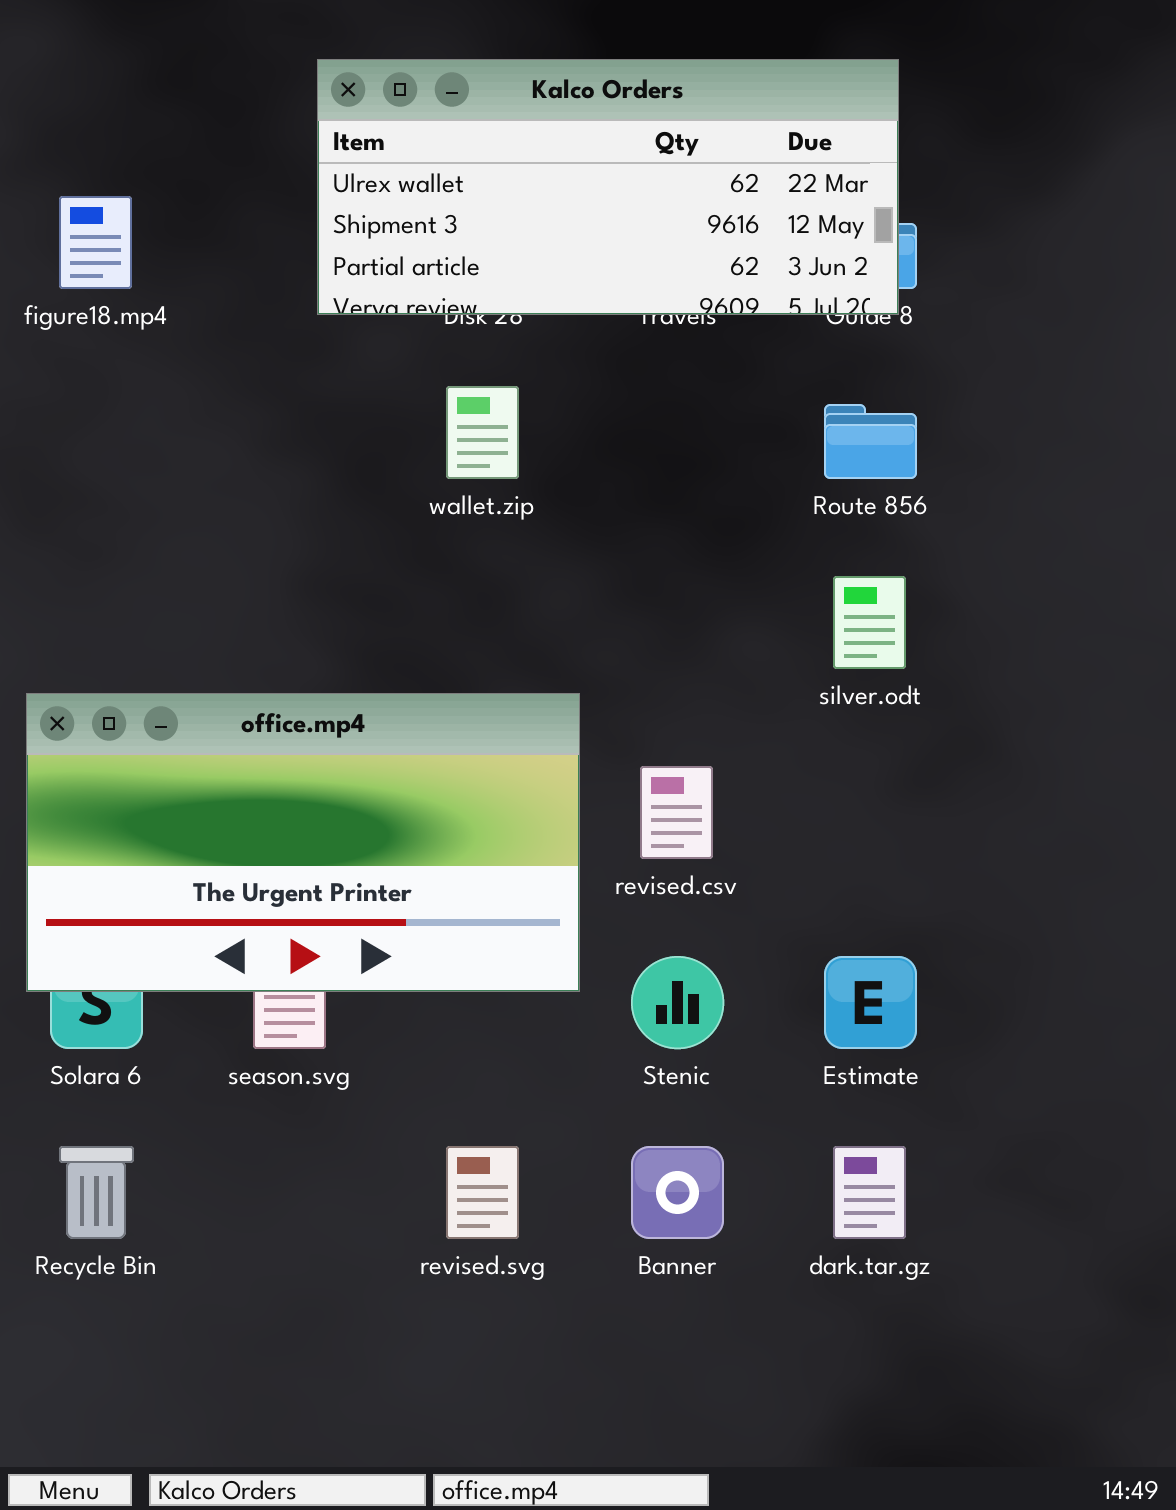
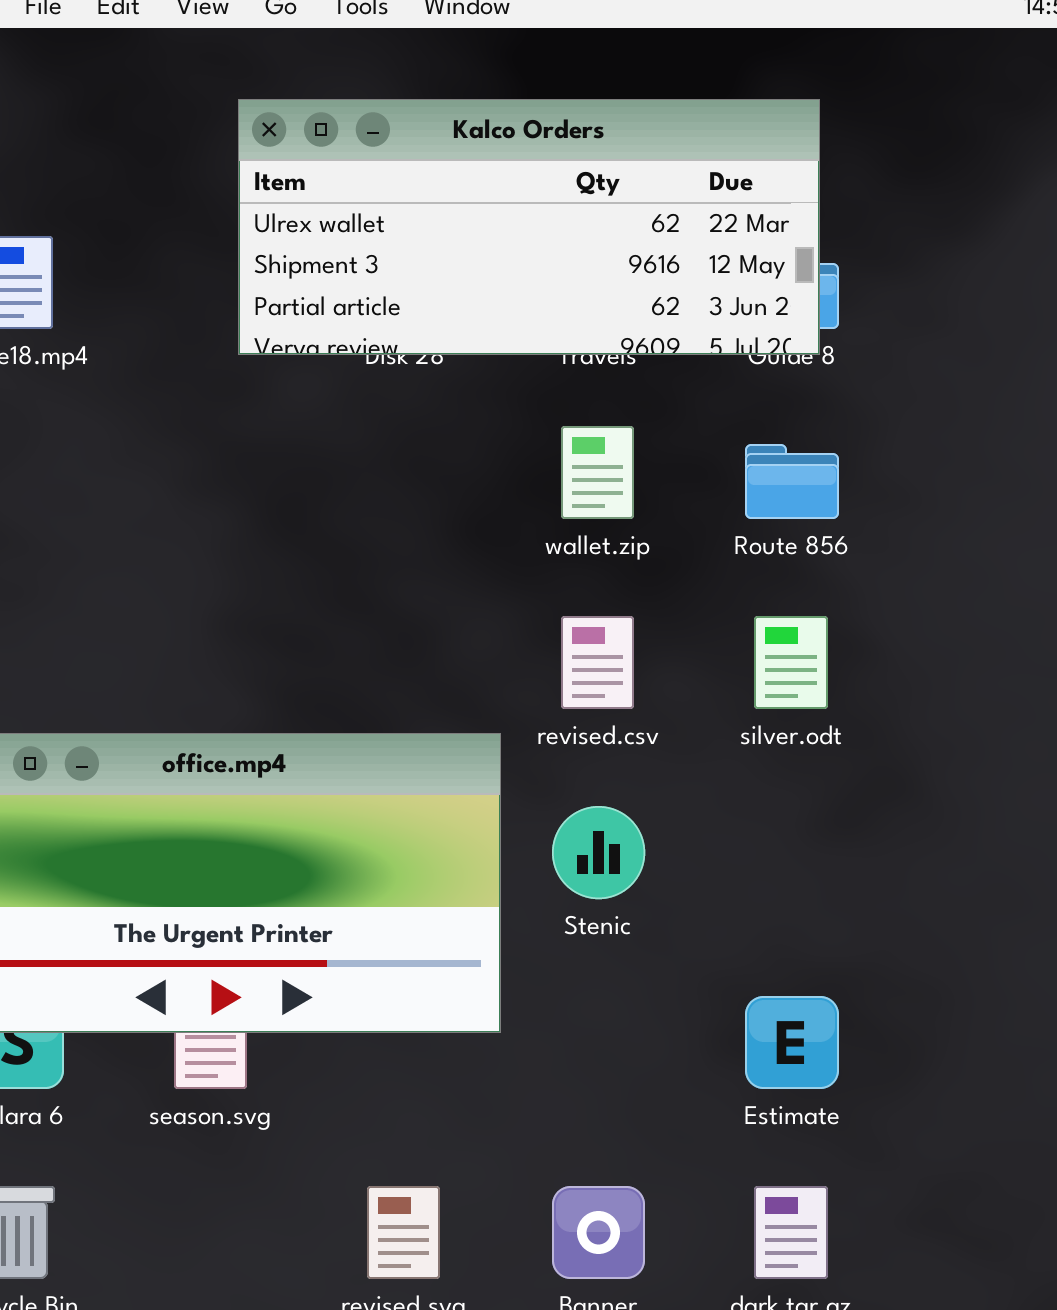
wallet.zip: [446,386,519,479] -> [561,426,634,519], moved
revised.csv: [640,766,713,859] -> [561,616,634,709], moved
Stenic: [631,956,724,1049] -> [552,806,645,899], moved

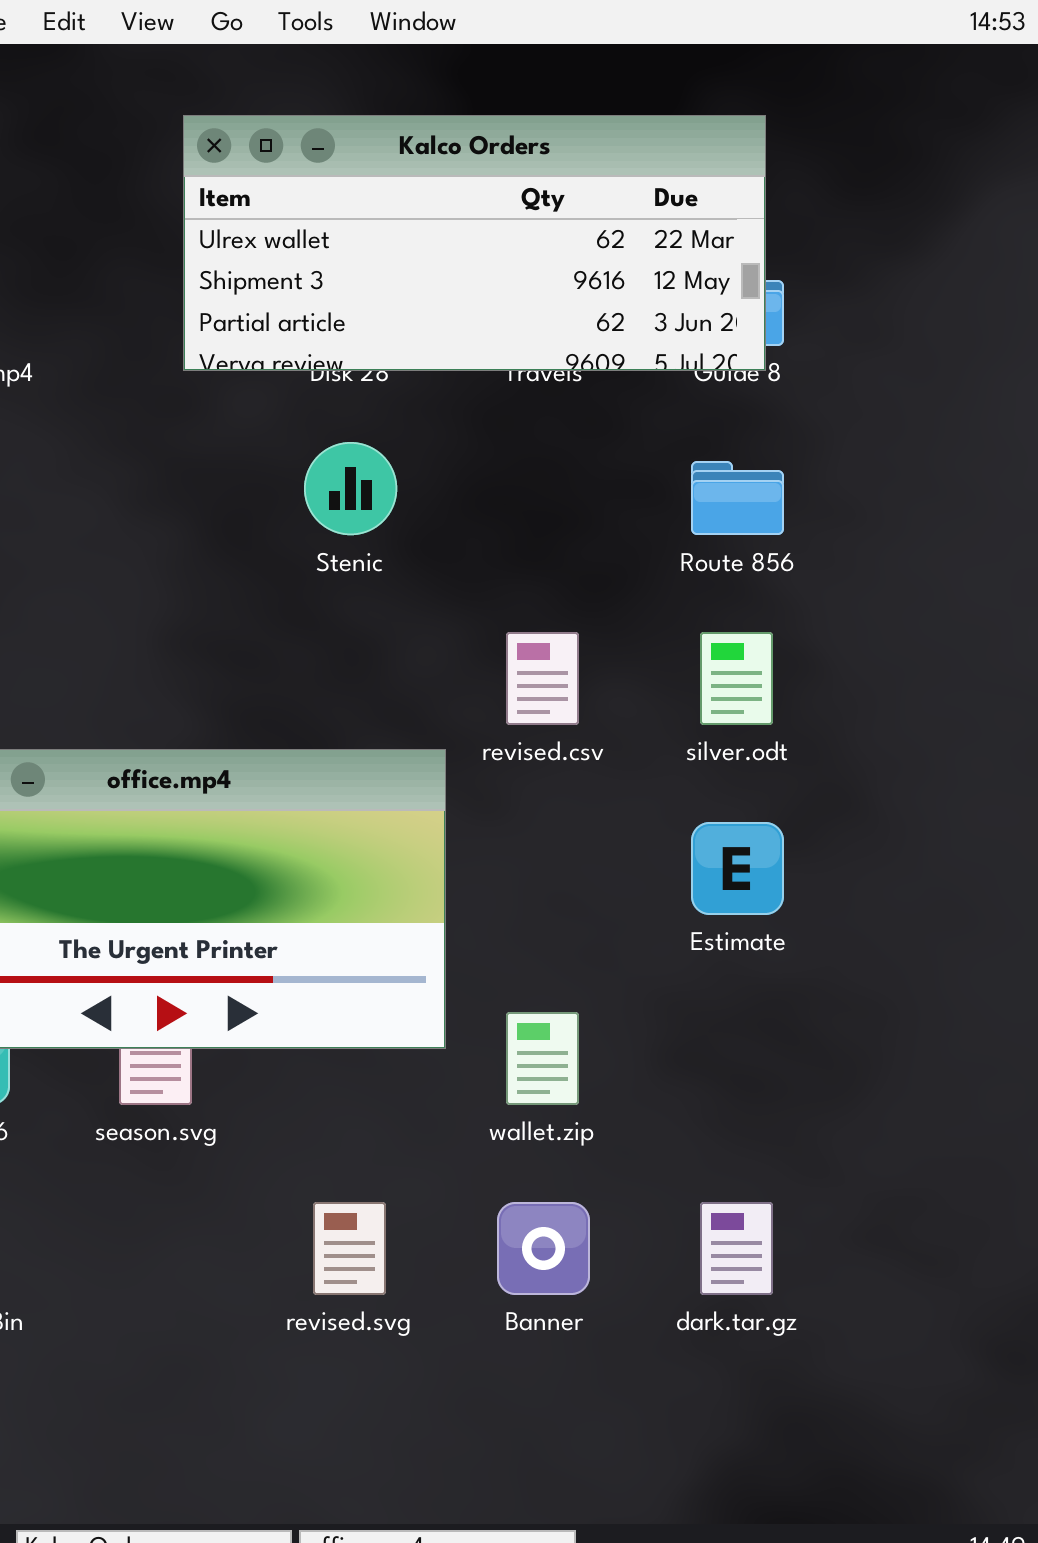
wallet.zip: [561,426,634,519] -> [506,1012,579,1105], moved
Stenic: [552,806,645,899] -> [304,442,397,535], moved
Estimate: [745,996,839,1089] -> [691,822,784,915], moved

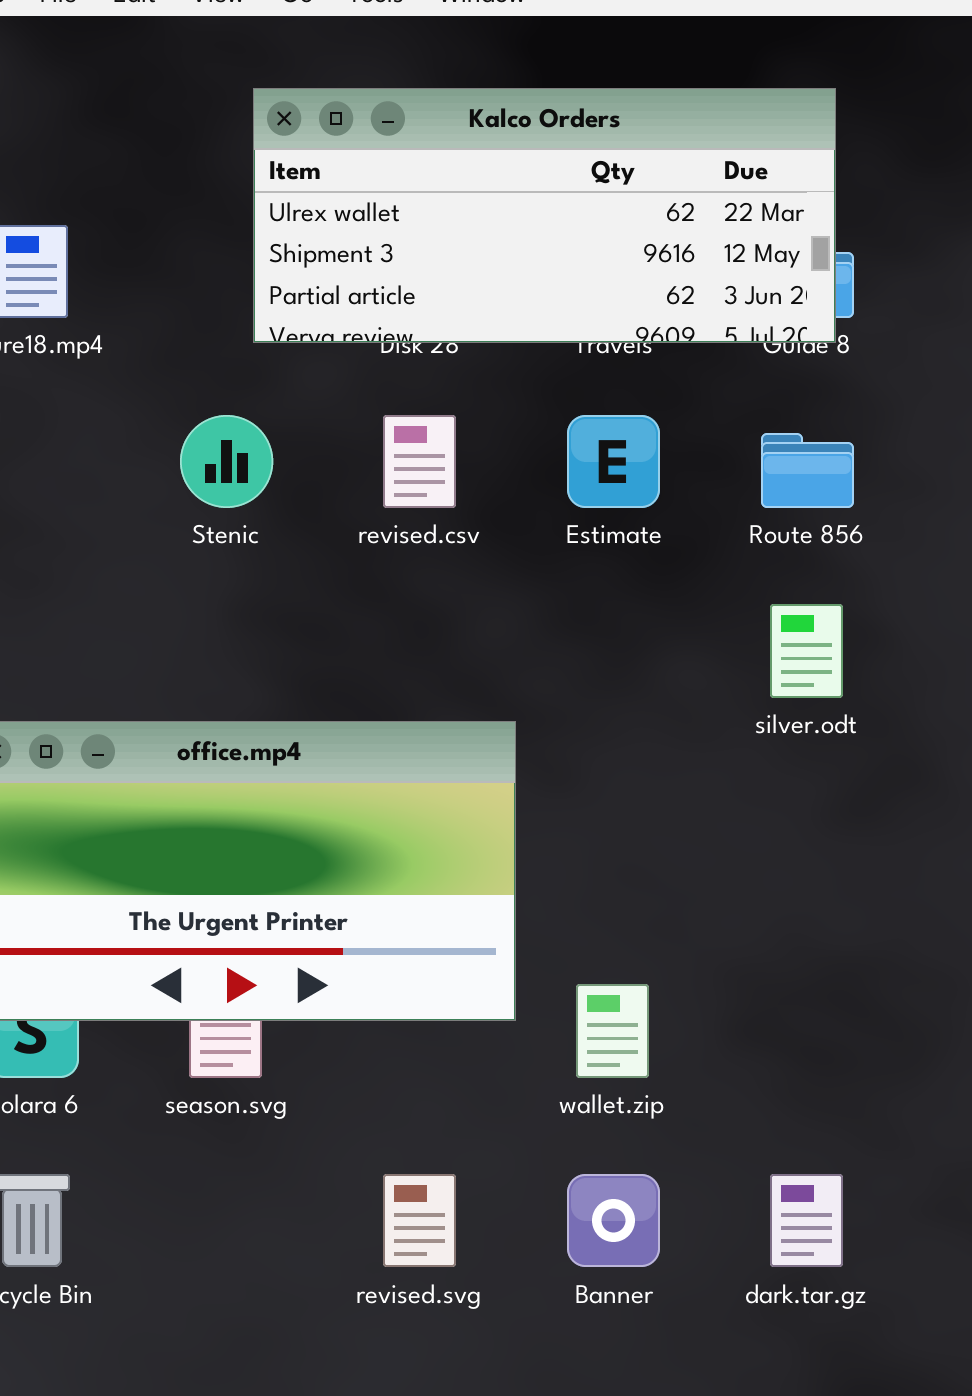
Stenic: [304,442,397,535] -> [180,415,273,508], moved
revised.csv: [506,632,579,725] -> [383,415,456,508], moved
Estimate: [691,822,784,915] -> [567,415,660,508], moved

